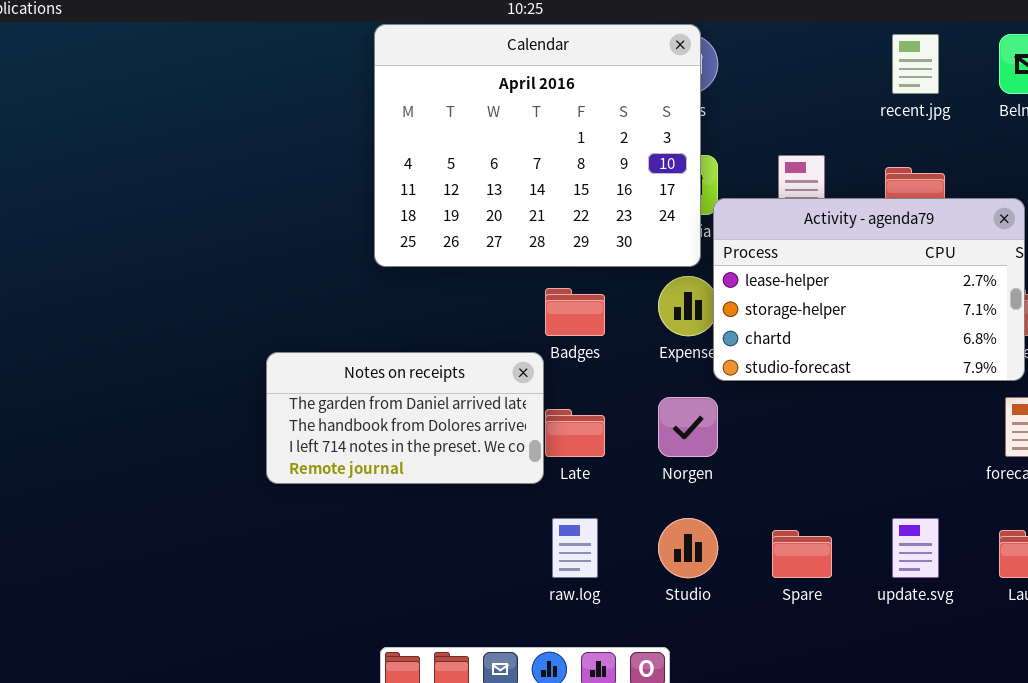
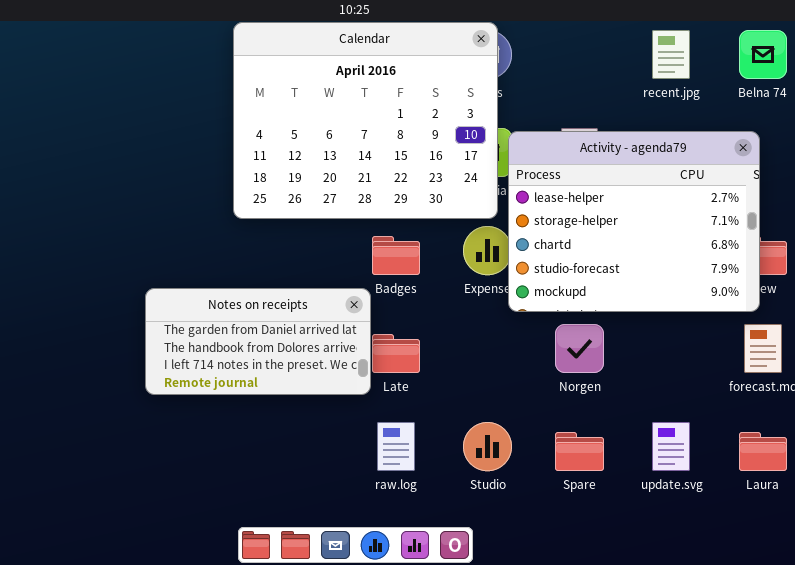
Activity - agenda79: [713,198,1025,381] -> [508,131,760,312], resized
Norgen: [658,397,718,457] -> [555,324,604,373], moved

